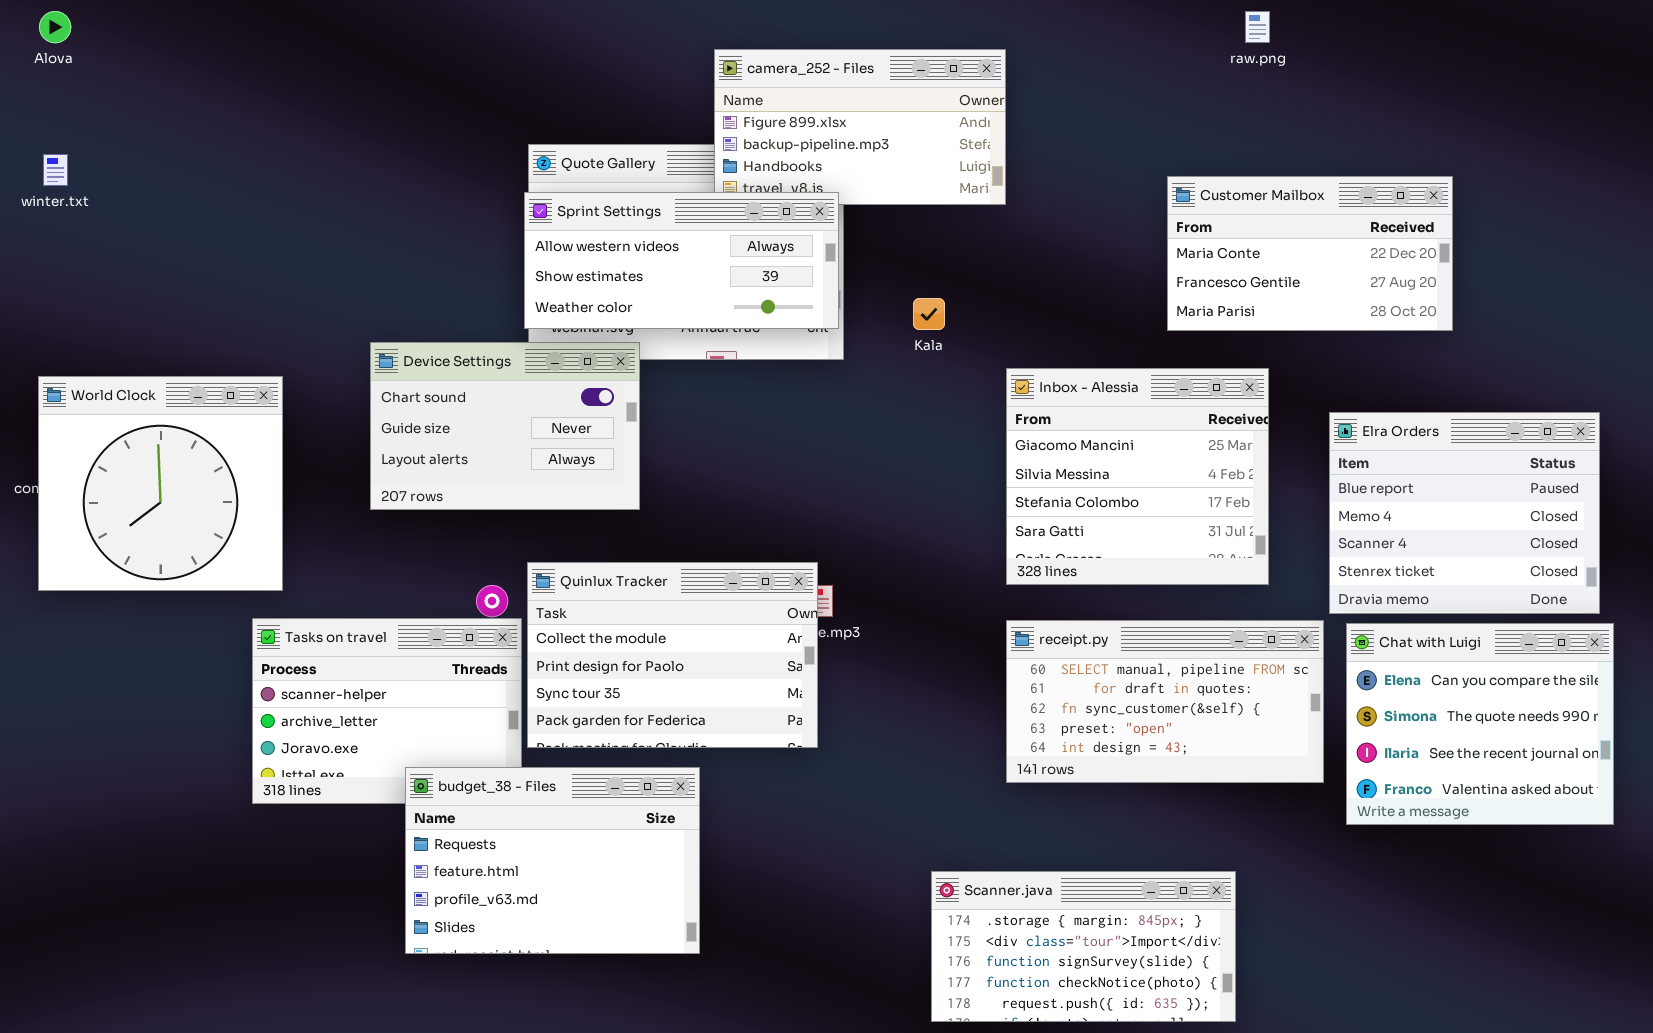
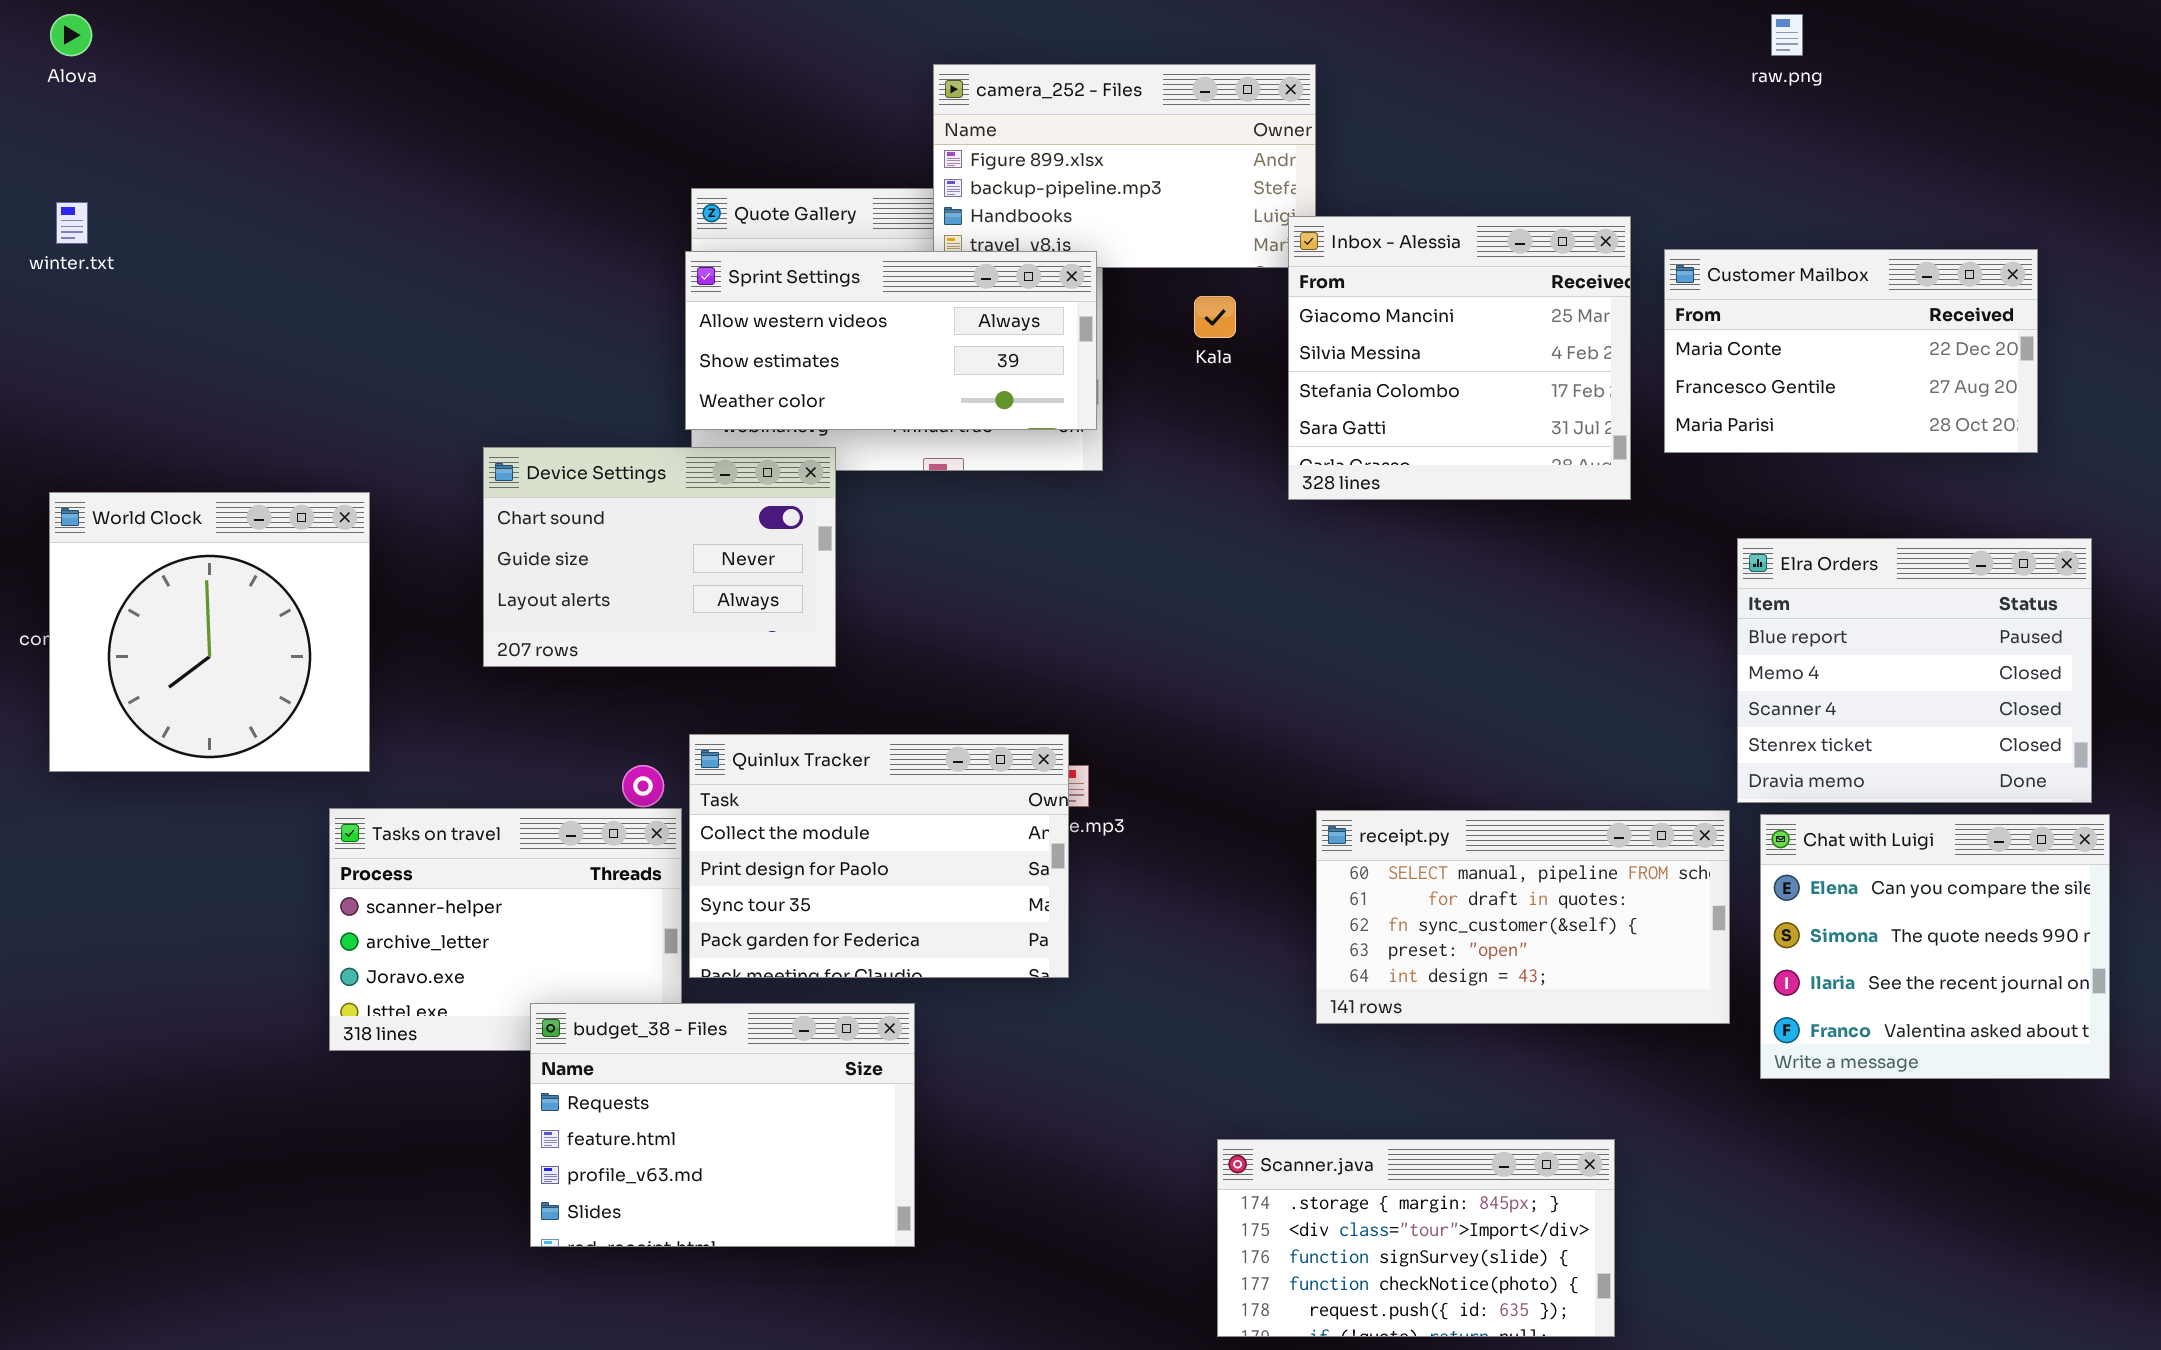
raw.png: [1245,11,1270,43] -> [1771,14,1803,56], moved
Customer Mailbox: [1167,176,1453,331] -> [1664,249,2038,453], moved
Kala: [913,298,945,330] -> [1194,296,1236,338], moved
Inbox - Alessia: [1006,368,1269,585] -> [1288,216,1631,500], moved

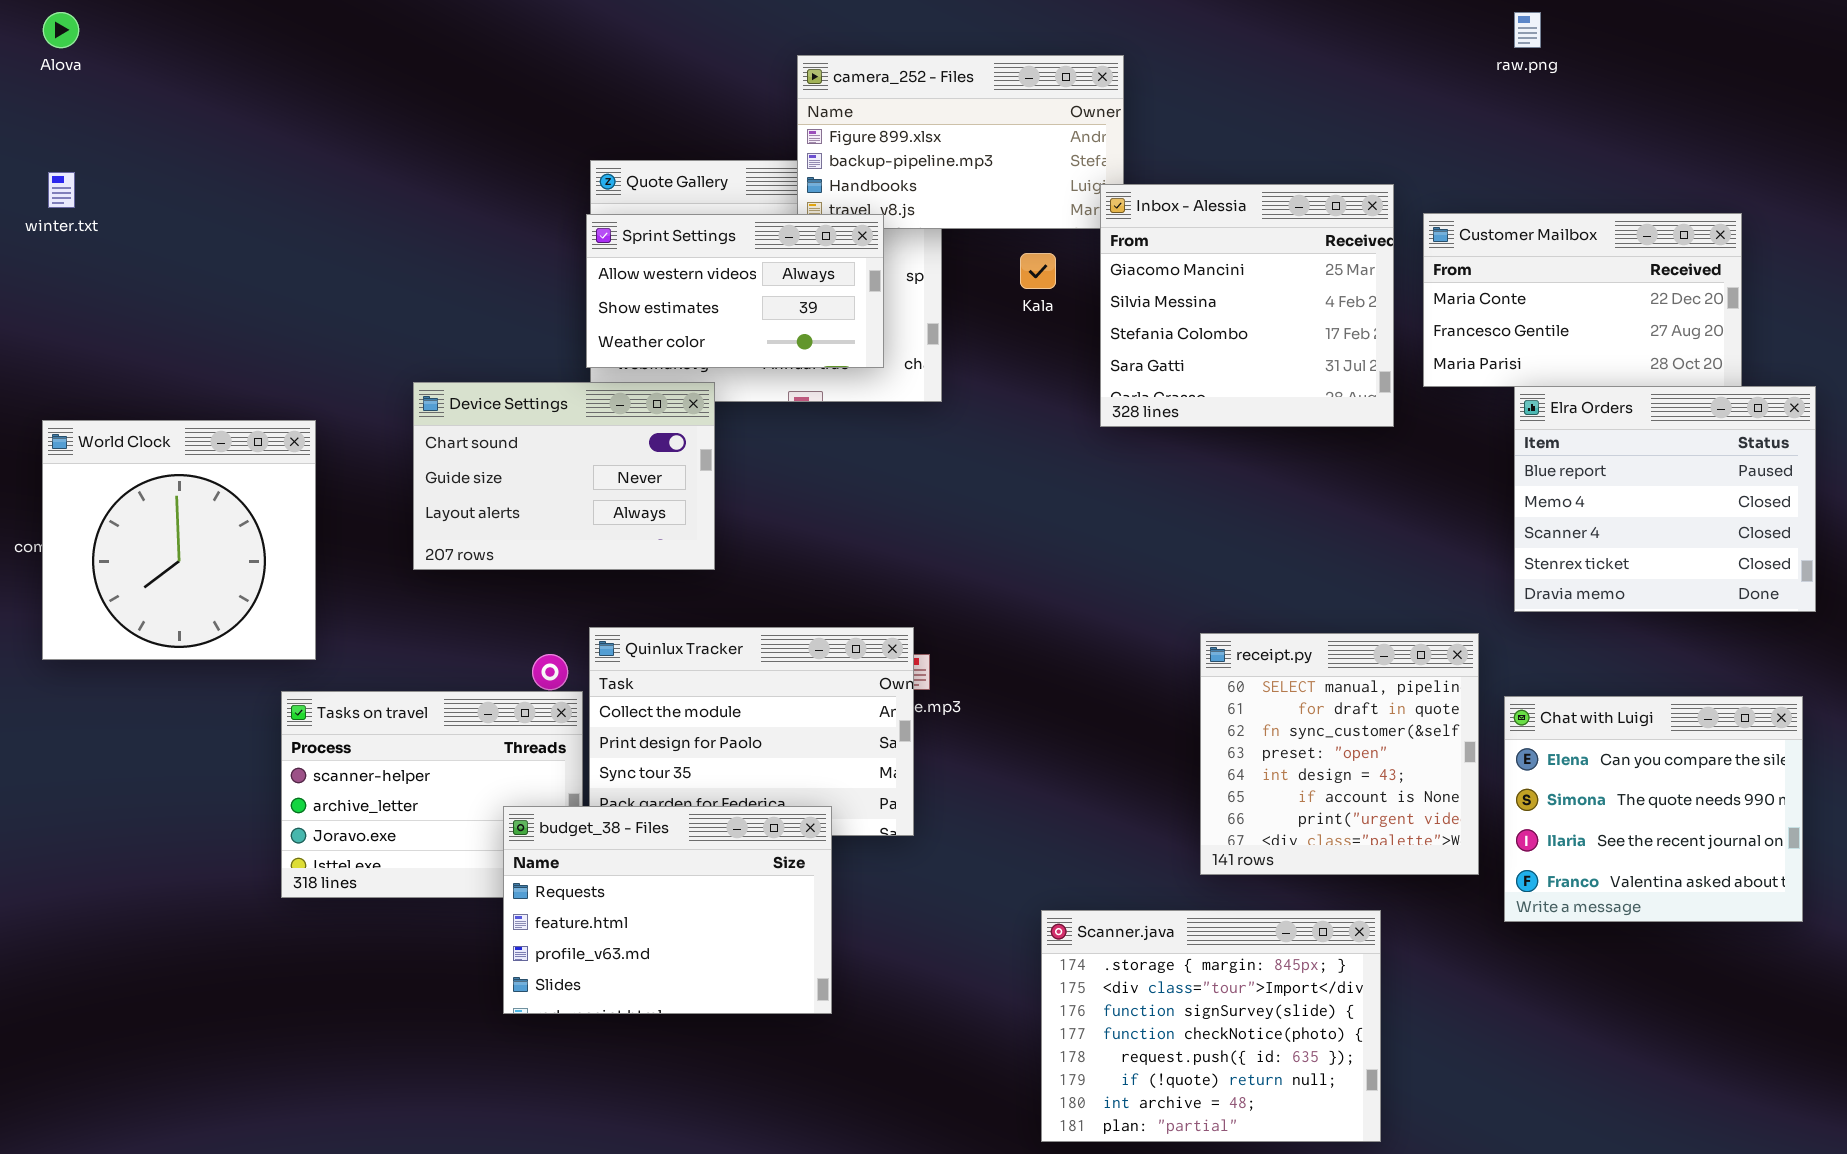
Sprint Settings: [685,251,1097,430] -> [586,214,884,368], resized
Elra Orders: [1737,538,2092,803] -> [1514,386,1816,612], moved
receipt.py: [1316,810,1730,1024] -> [1200,633,1479,875], resized
budget_38 - Files: [530,1003,915,1247] -> [503,806,832,1014], moved
Scanner.java: [1217,1139,1615,1337] -> [1041,910,1381,1142], resized

